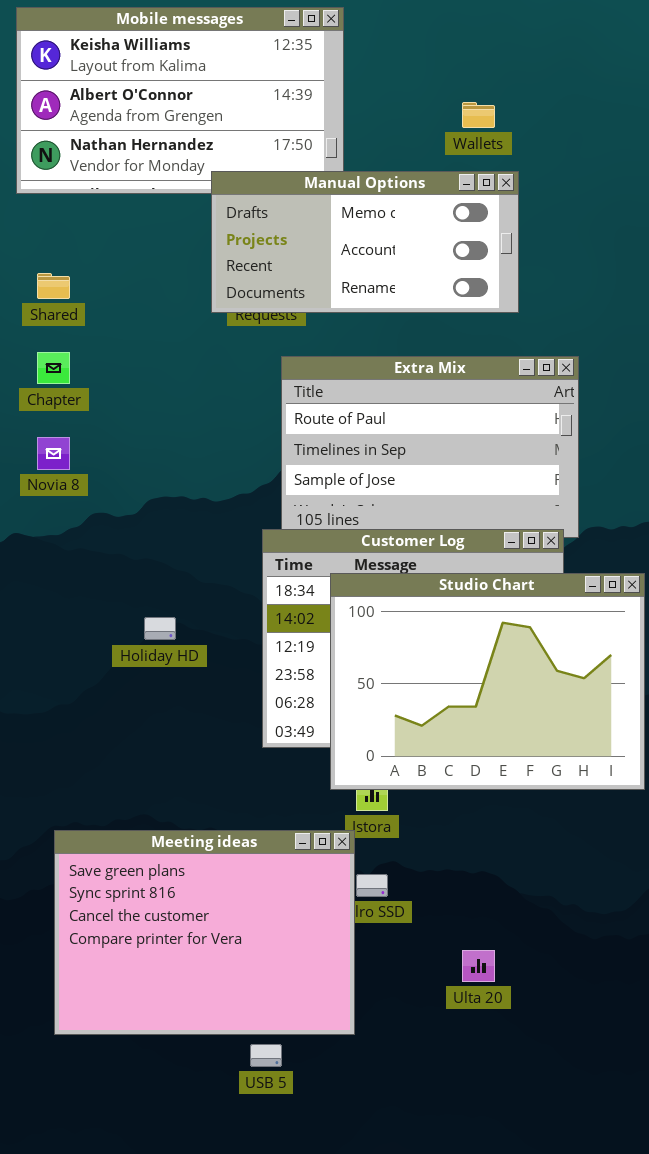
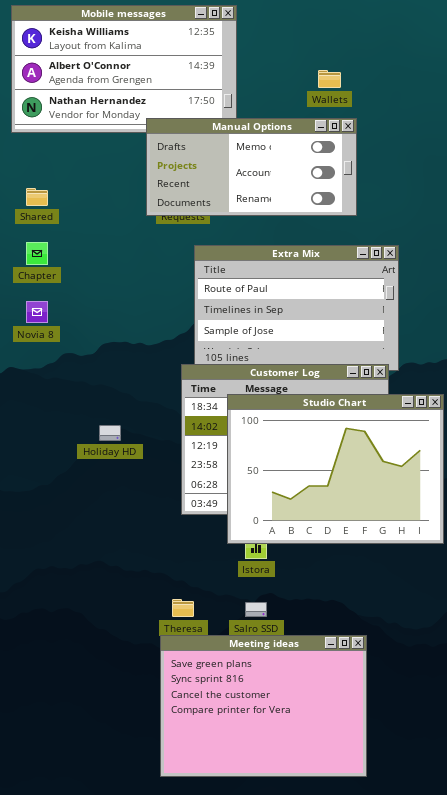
Meeting ideas: [54,830,355,1035] -> [160,635,367,777], moved

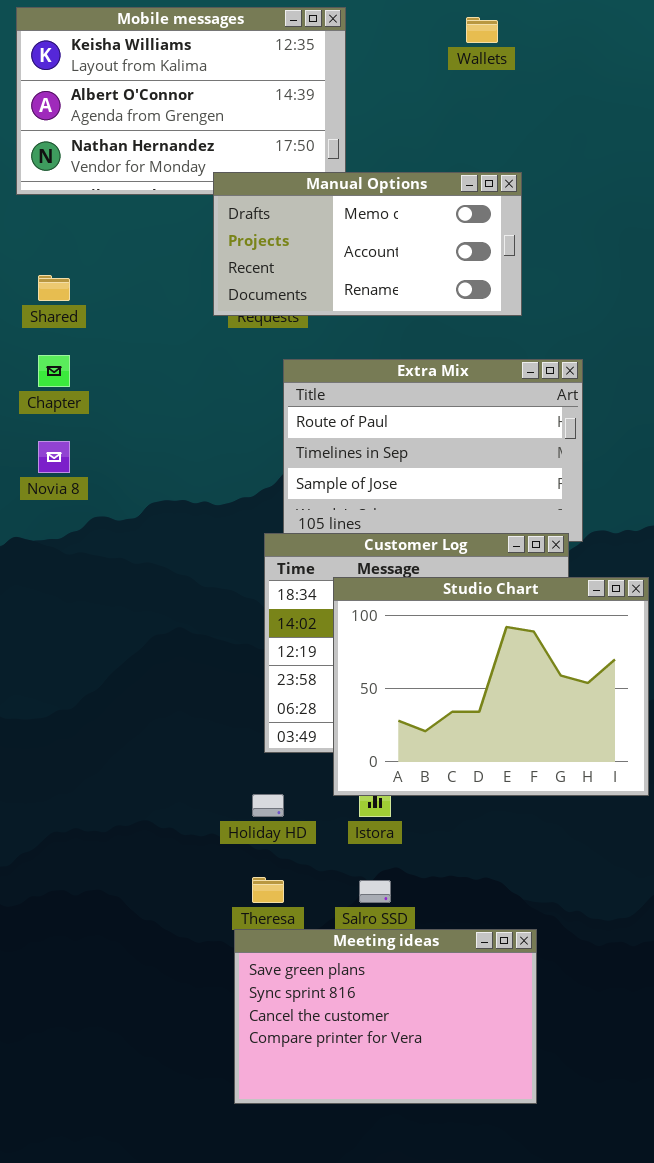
Wallets: [318,70,341,88] -> [466,17,498,43], moved
Holiday HD: [99,425,121,441] -> [252,794,284,817], moved
Meeting ideas: [160,635,367,777] -> [234,929,537,1104], resized

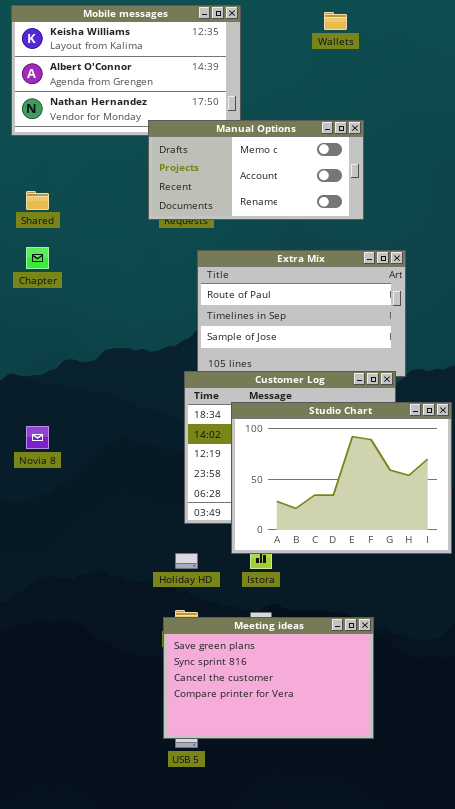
Novia 8: [38,441,70,473] -> [26,426,49,449], moved
Meeting ideas: [234,929,537,1104] -> [163,617,374,739], moved

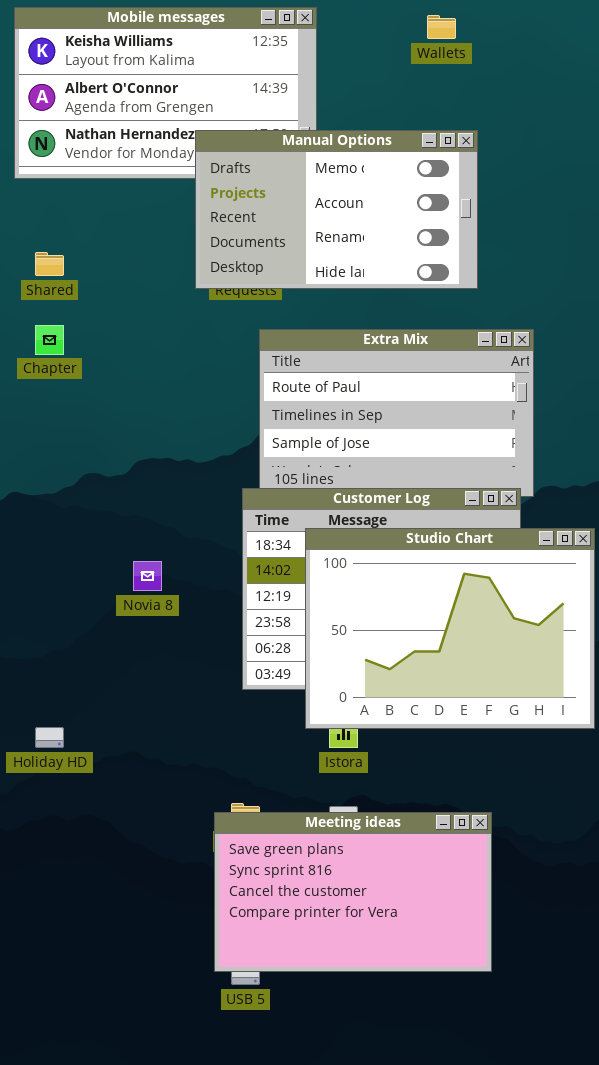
Manual Options: [148,120,364,220] -> [195,130,478,289], resized
Novia 8: [26,426,49,449] -> [133,561,162,591], moved
Holiday HD: [175,553,198,569] -> [35,727,64,748], moved

